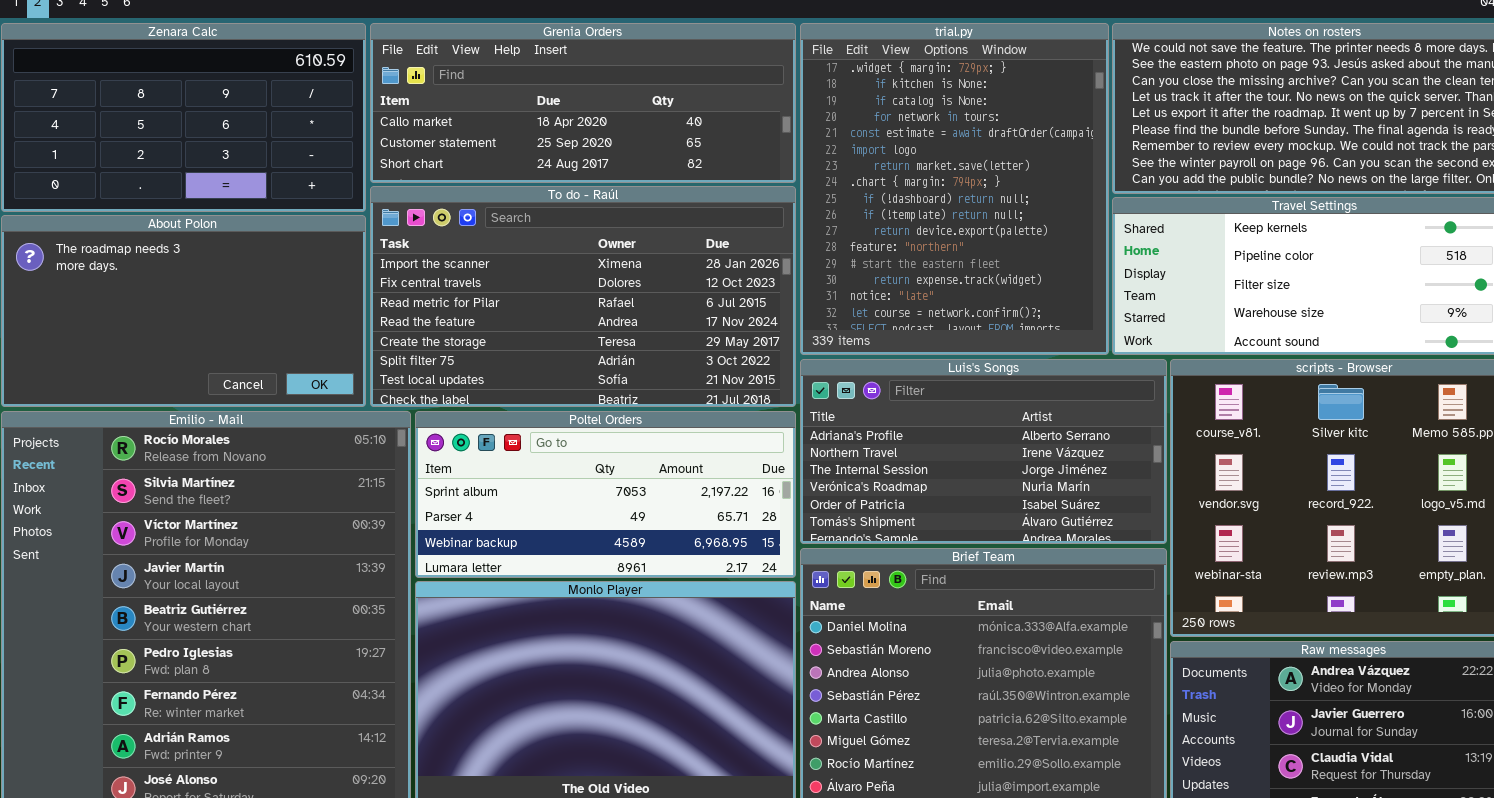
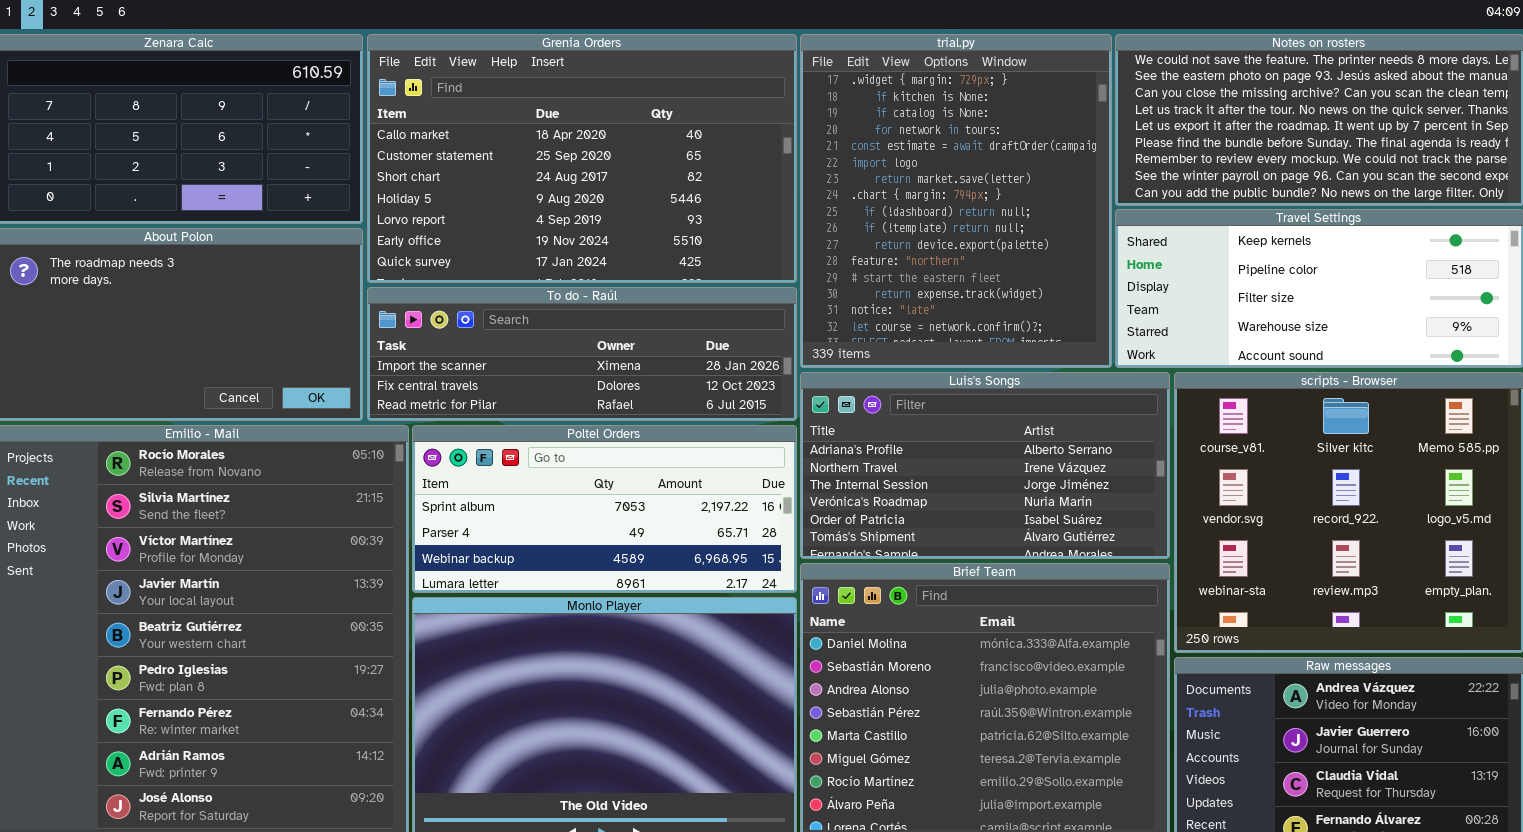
Grenia Orders: [370,23,796,183] -> [367,34,797,283], resized
To do - Raúl: [370,186,796,407] -> [367,287,797,421], resized

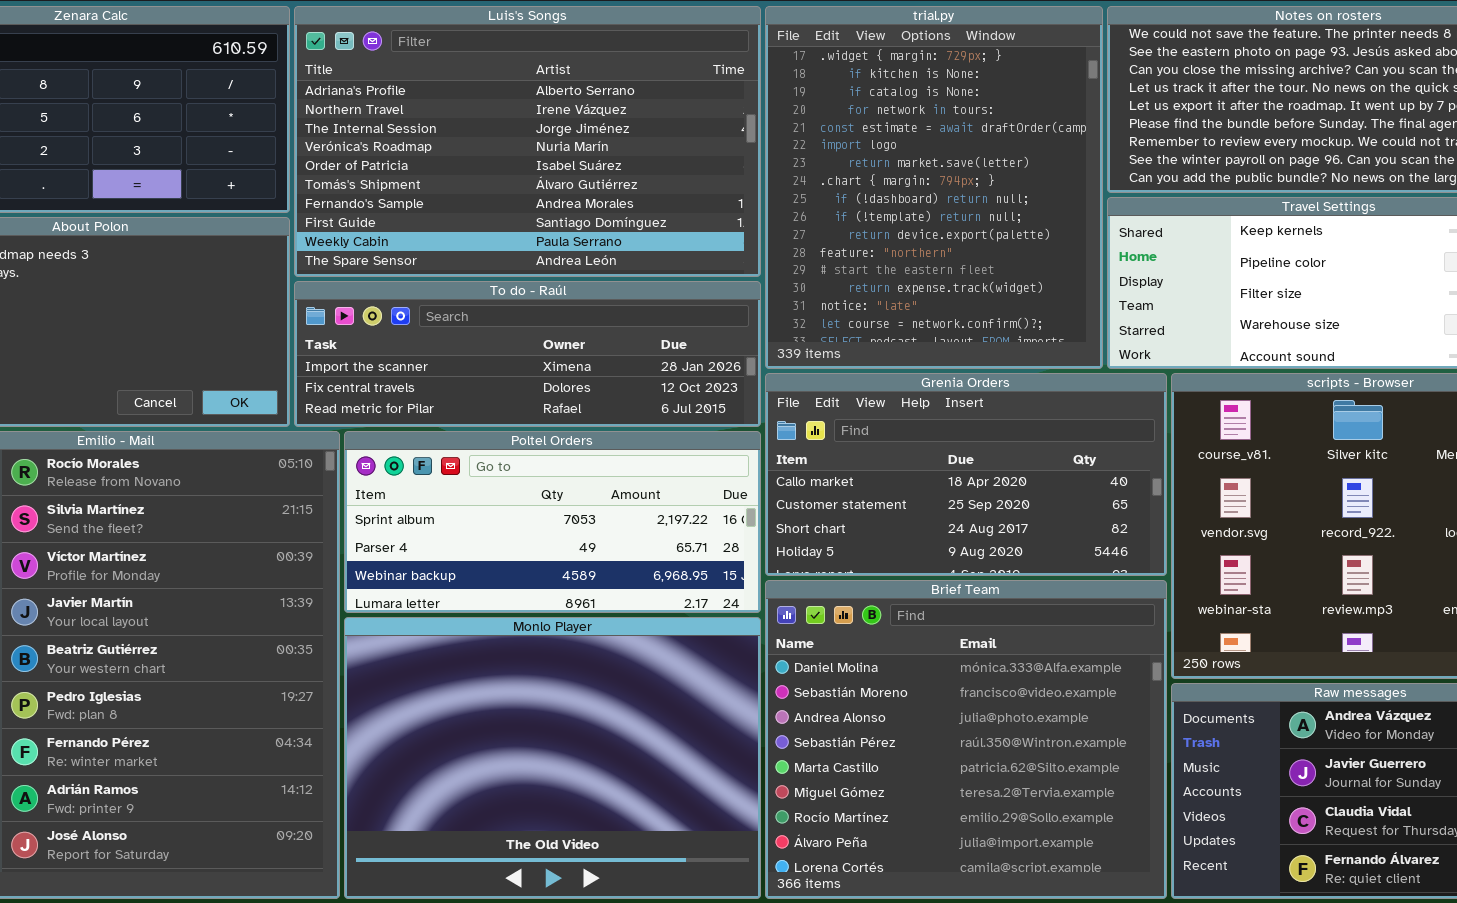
Grenia Orders: [367,34,797,283] -> [765,373,1167,576], moved, resized
Luis's Songs: [800,372,1170,559] -> [294,6,761,277], moved, resized

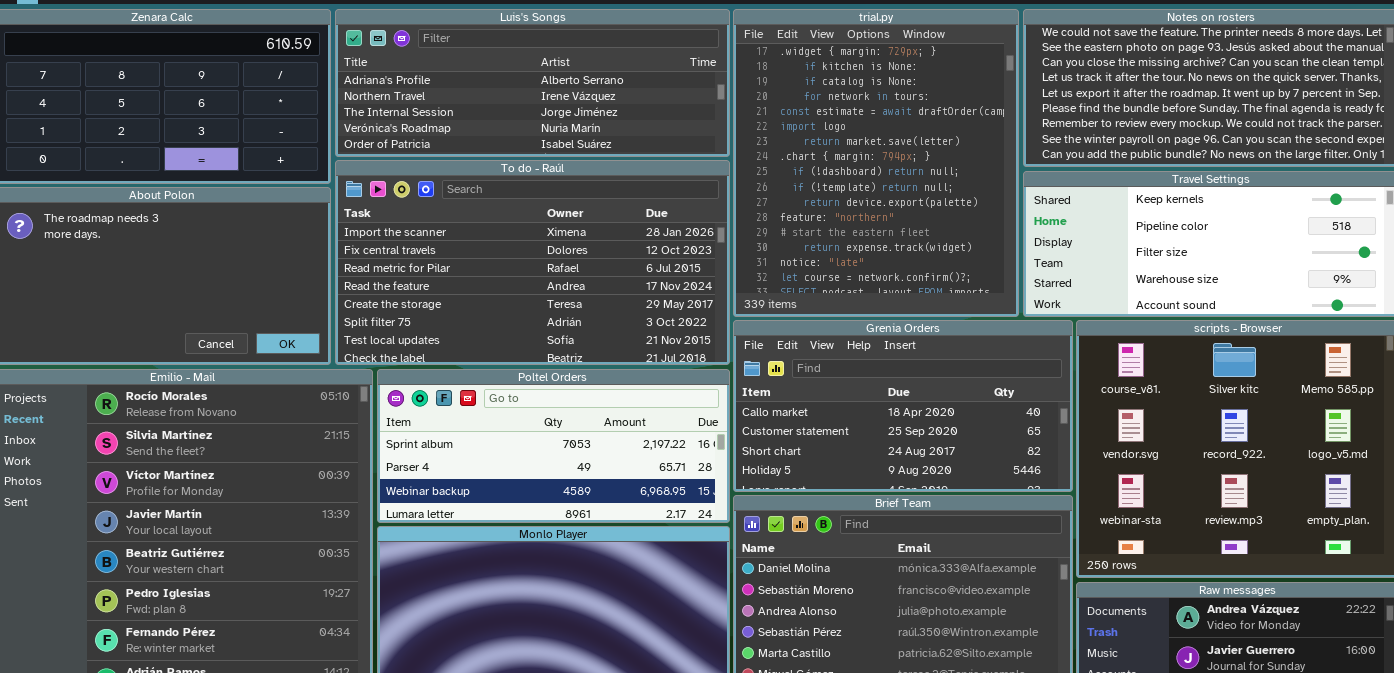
Luis's Songs: [294,6,761,277] -> [335,9,730,157], resized
To do - Raúl: [294,281,761,427] -> [335,160,730,365], resized

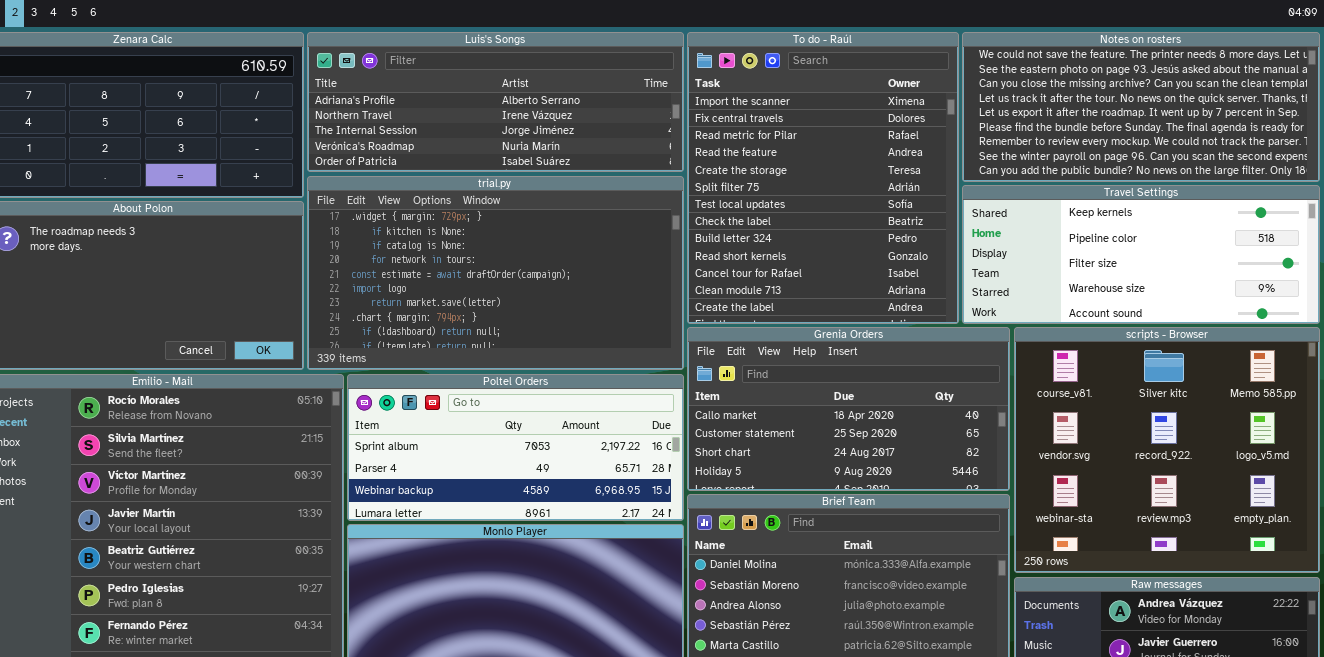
trial.py: [733,9,1019,317] -> [307,176,684,370], moved, resized
To do - Raúl: [335,160,730,365] -> [687,32,959,324], moved, resized

